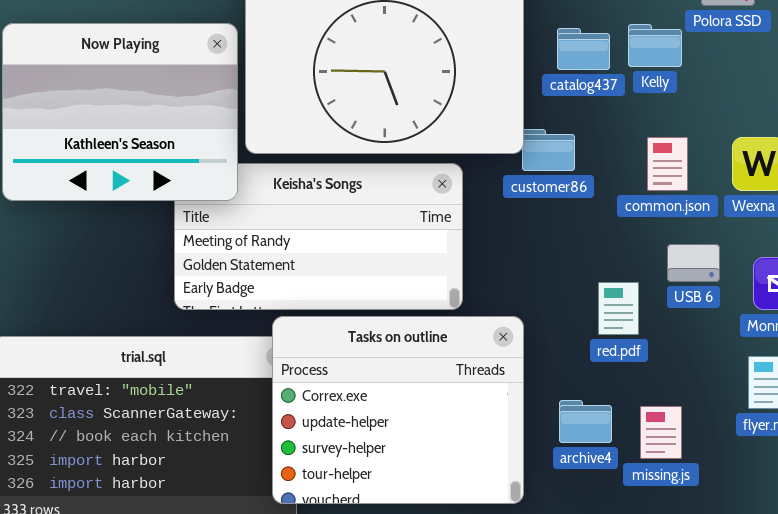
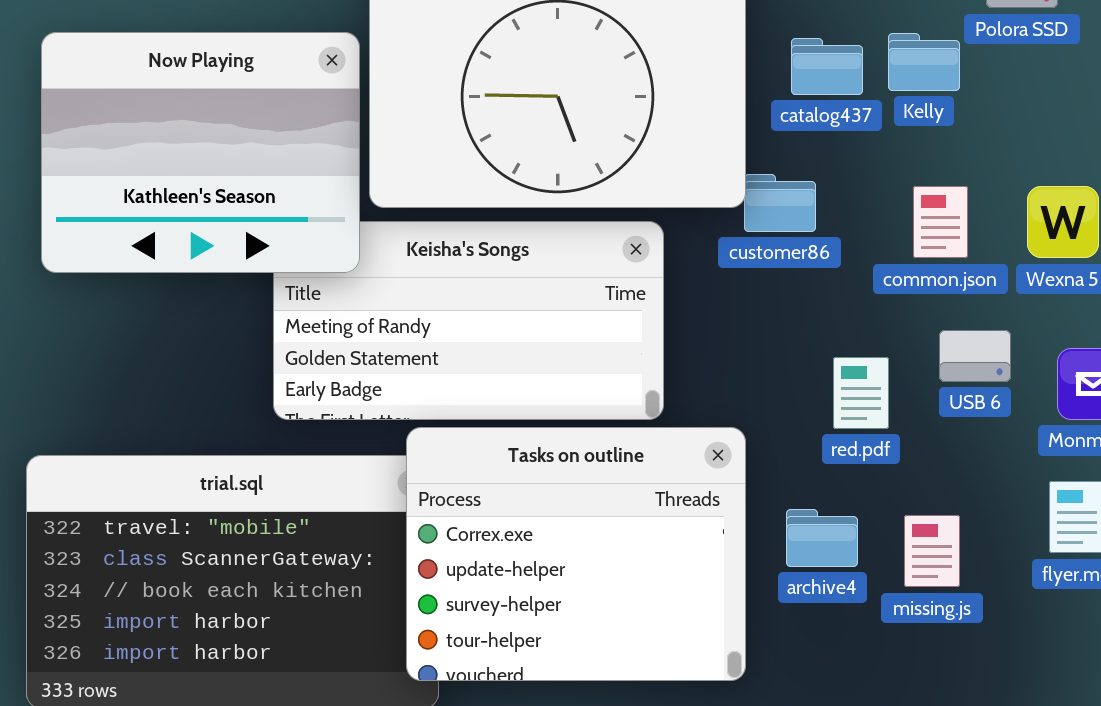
red.pdf: [598,282,639,335] -> [833,357,889,429], moved
archive4: [559,400,612,443] -> [786,509,858,567], moved
missing.js: [640,406,682,459] -> [904,515,960,587], moved

